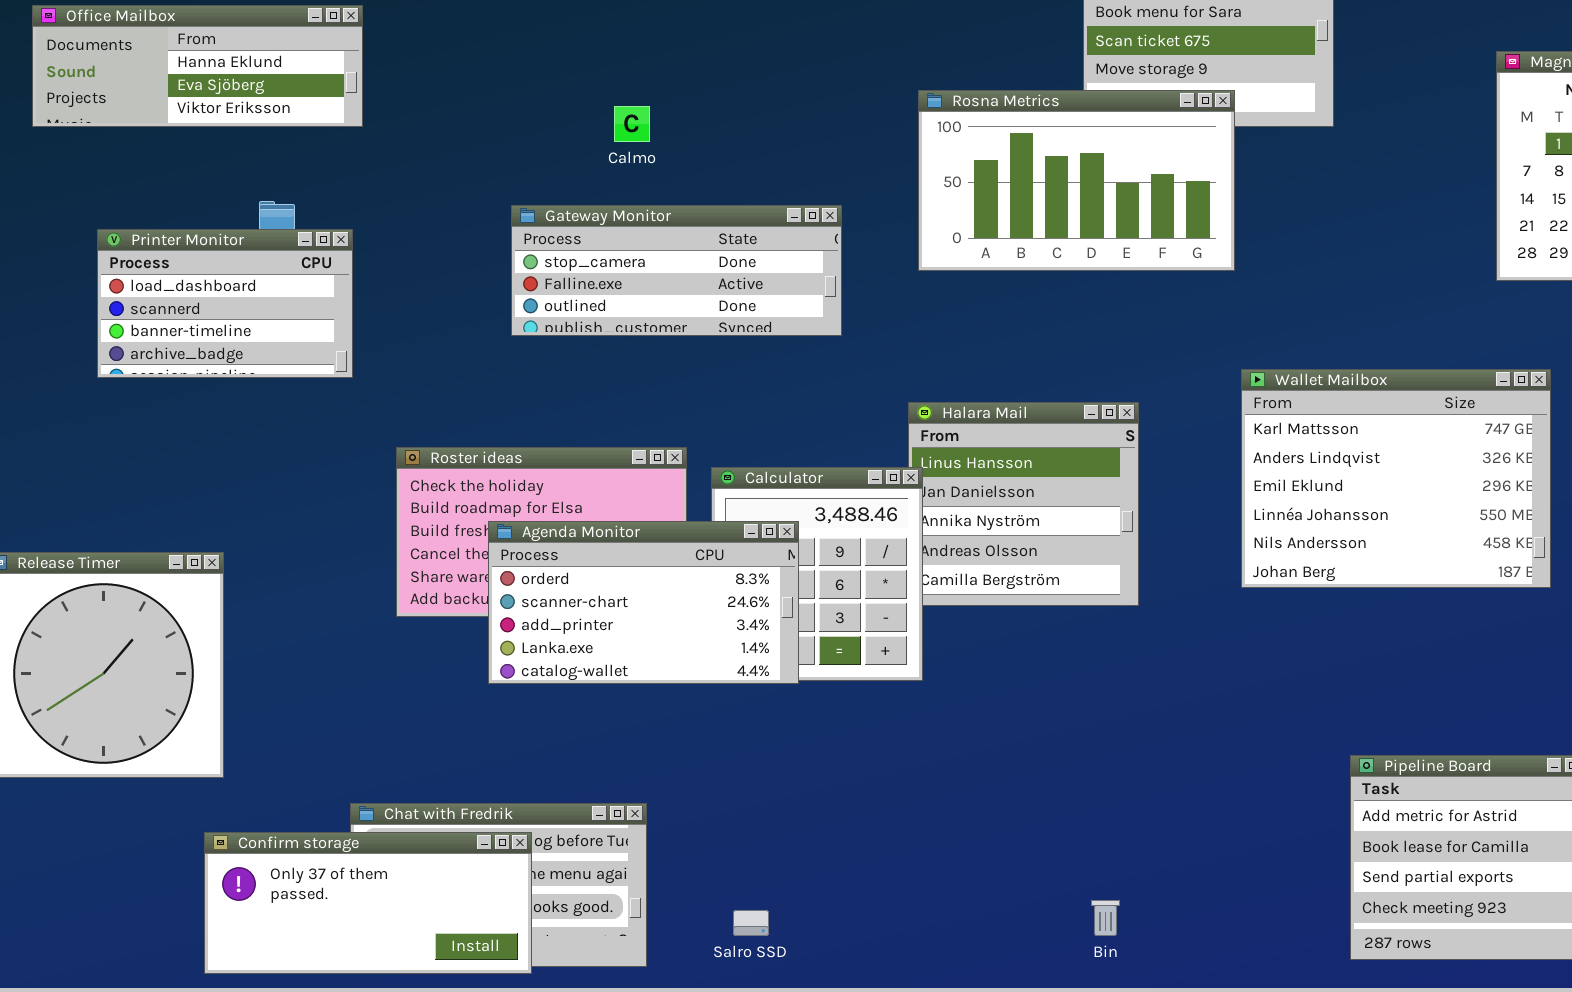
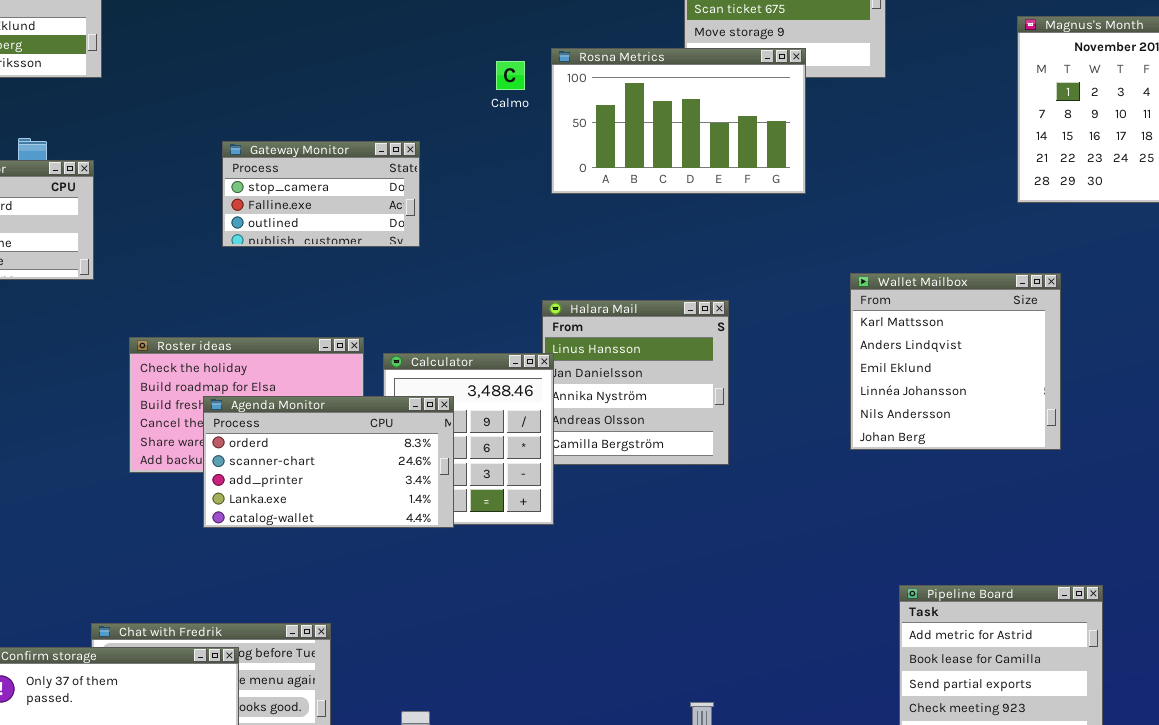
Calmo: [614,106,650,142] -> [496,61,525,90], moved
Gateway Monitor: [511,205,842,336] -> [222,141,420,247], resized
Wallet Mailbox: [1241,369,1551,588] -> [850,273,1061,450], resized

